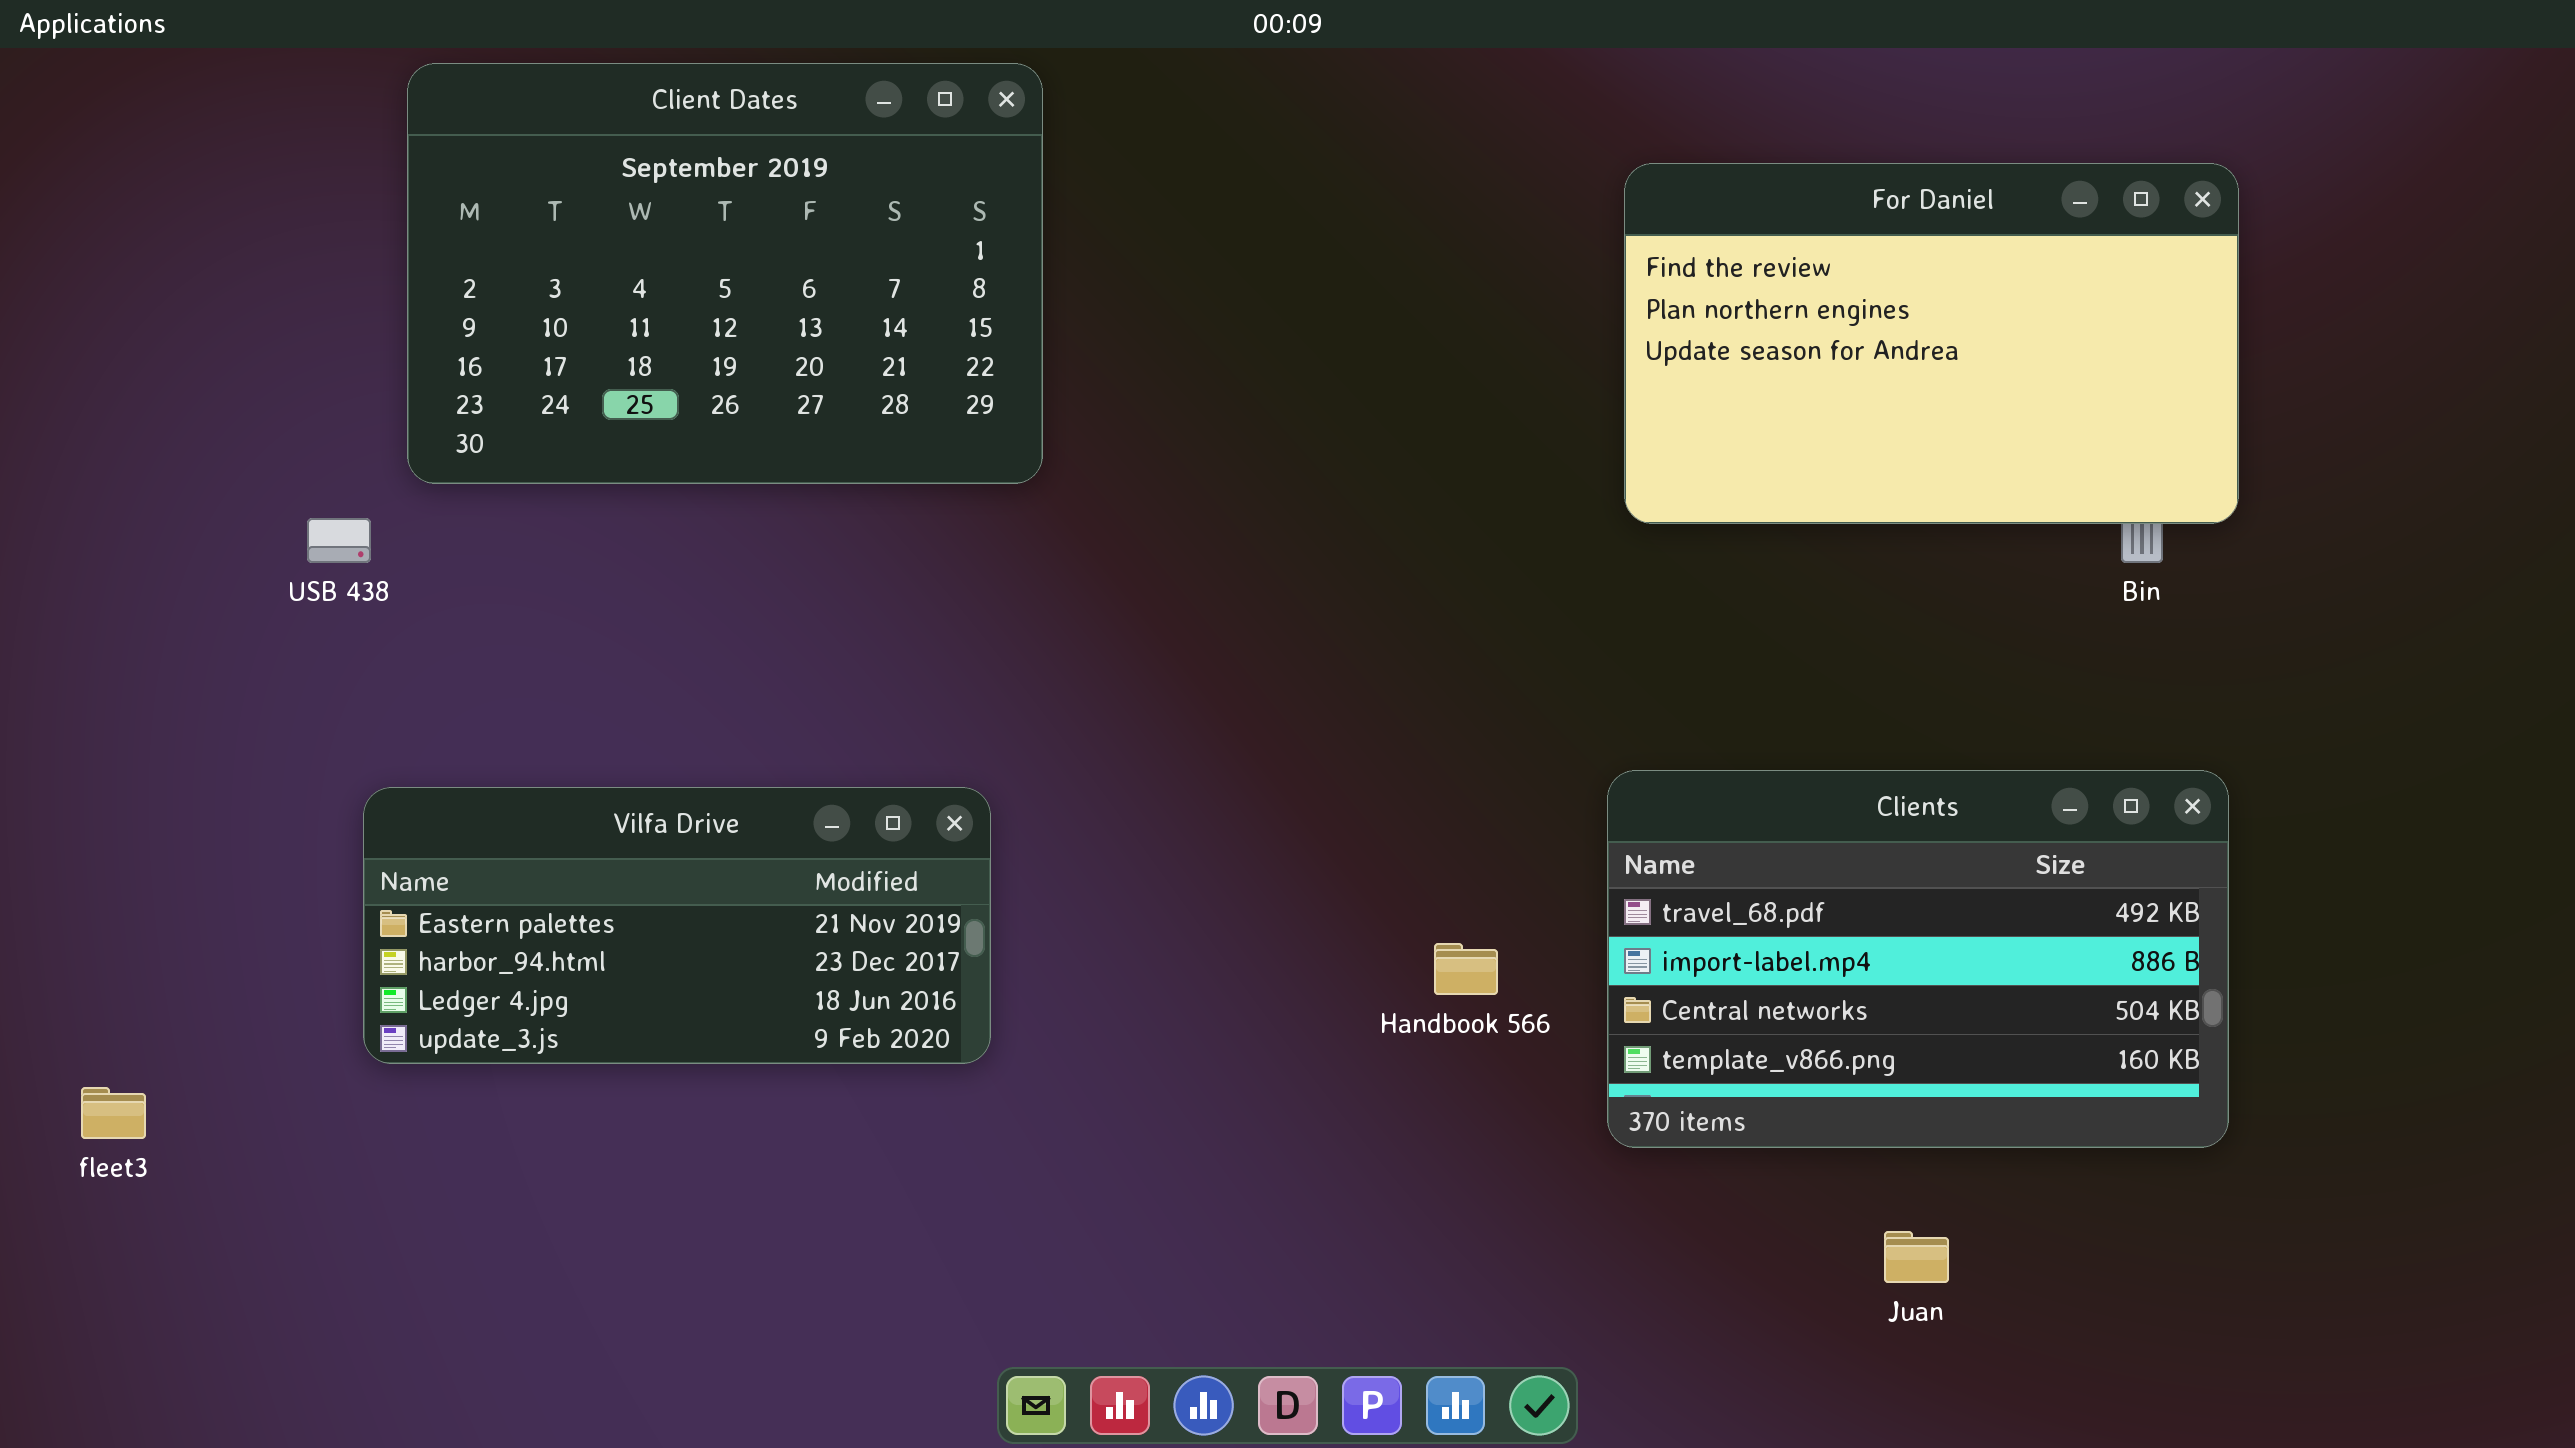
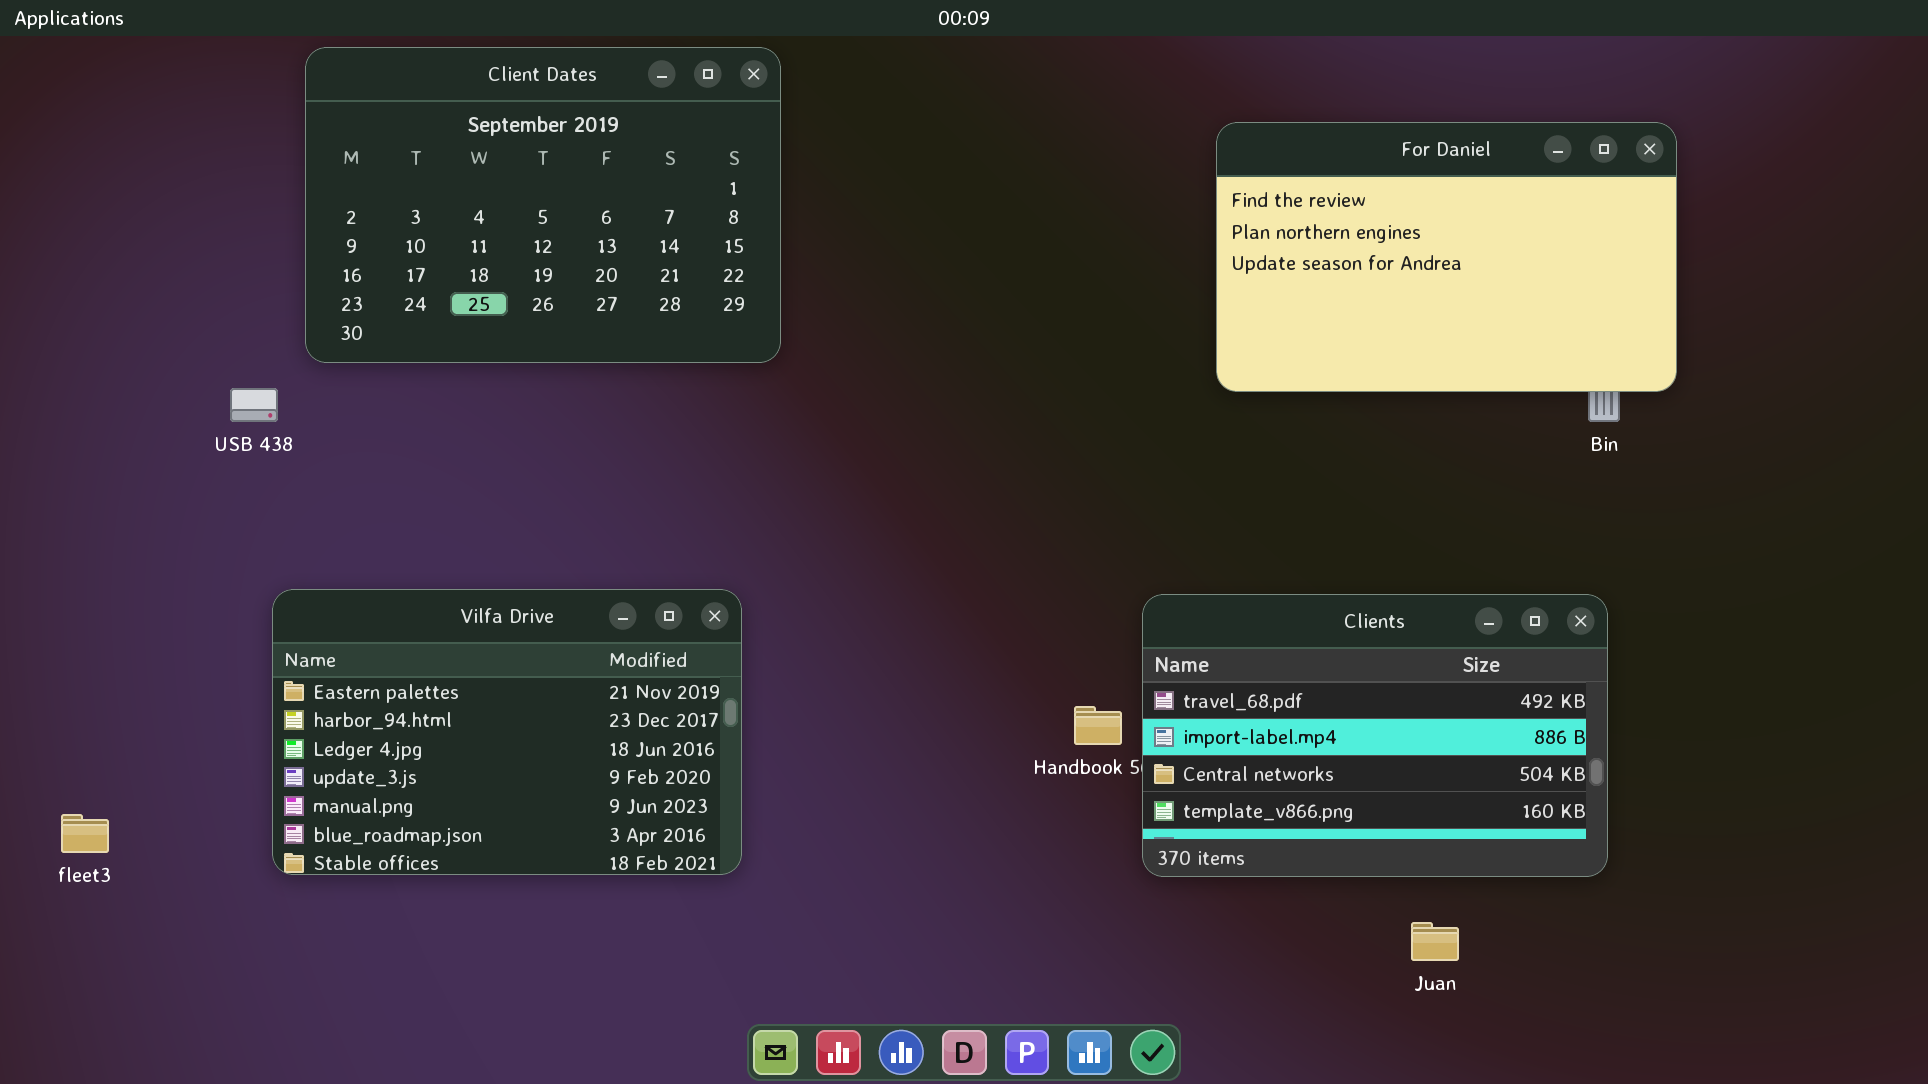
Clients: [1607,770,2229,1148] -> [1142,594,1608,877], moved
Vilfa Drive: [363,787,991,1064] -> [272,589,742,875], resized

